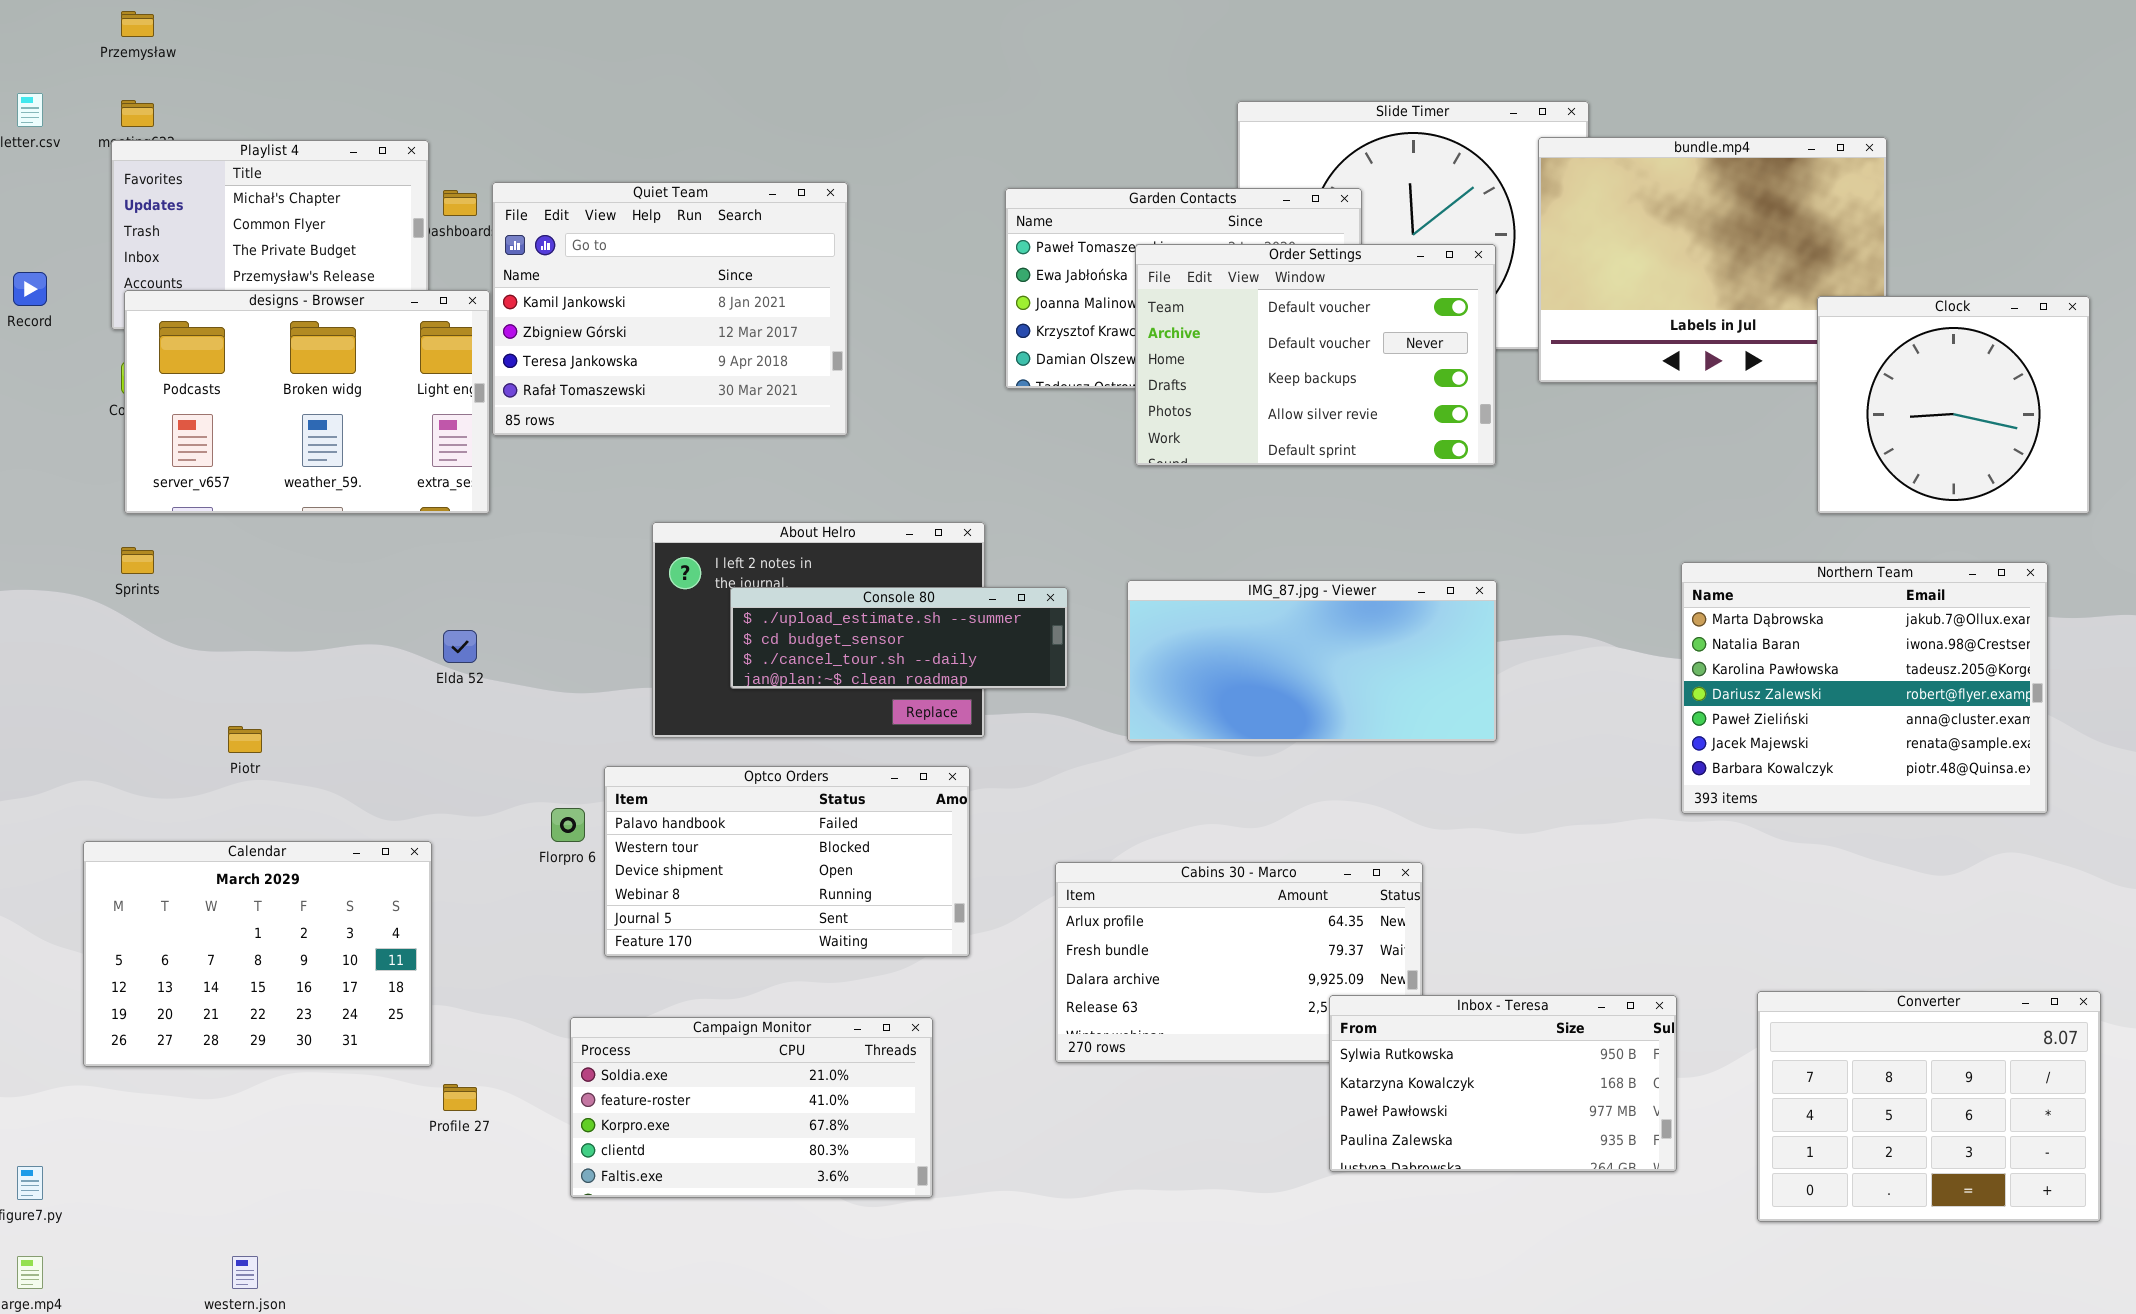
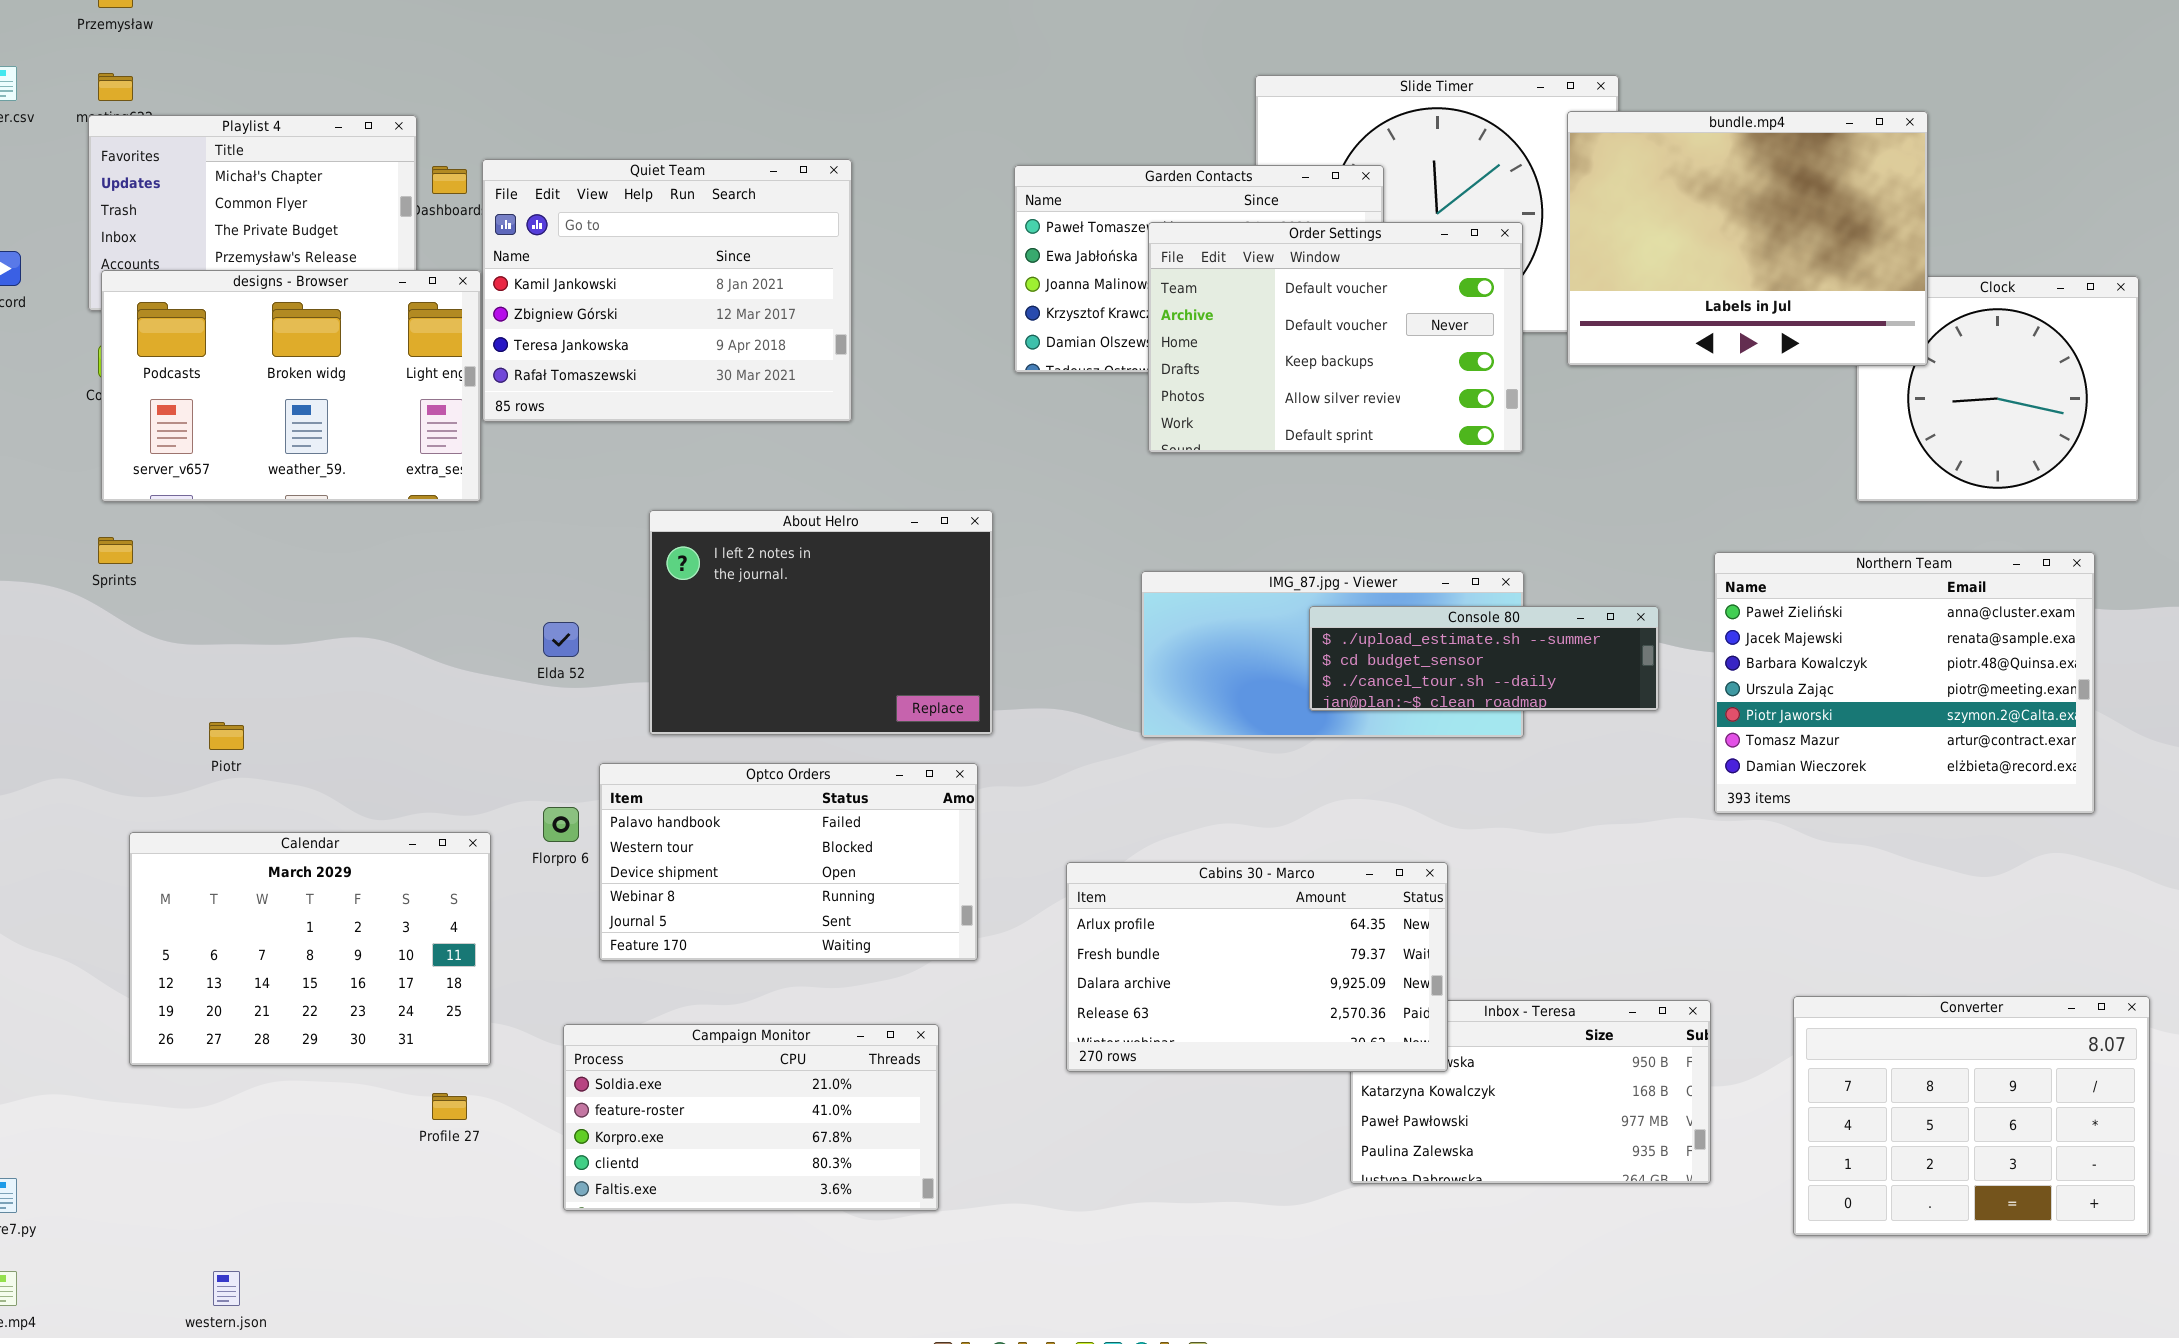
bundle.mp4: [1538,137,1887,383] -> [1567,111,1928,366], raised
Northern Team: [1681,562,2048,814] -> [1714,552,2095,814], scrolled down 4 rows
Console 80: [730,587,1068,689] -> [1309,606,1659,711], moved
Elda 52: [443,630,477,663] -> [543,622,579,657], moved
Calendar: [83,841,432,1067] -> [129,832,491,1066], moved
Cabins 30 - Marco: [1055,862,1423,1063] -> [1066,862,1448,1072], raised

